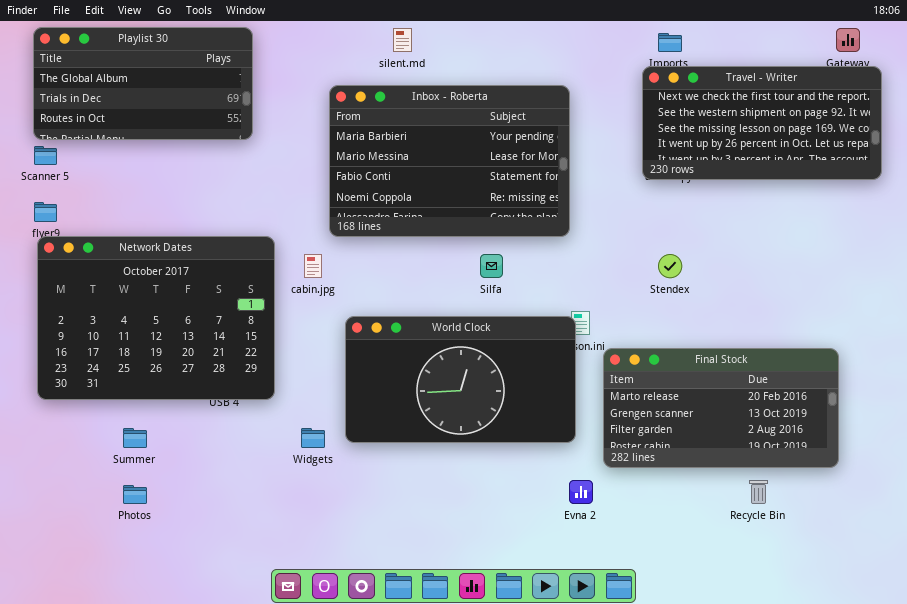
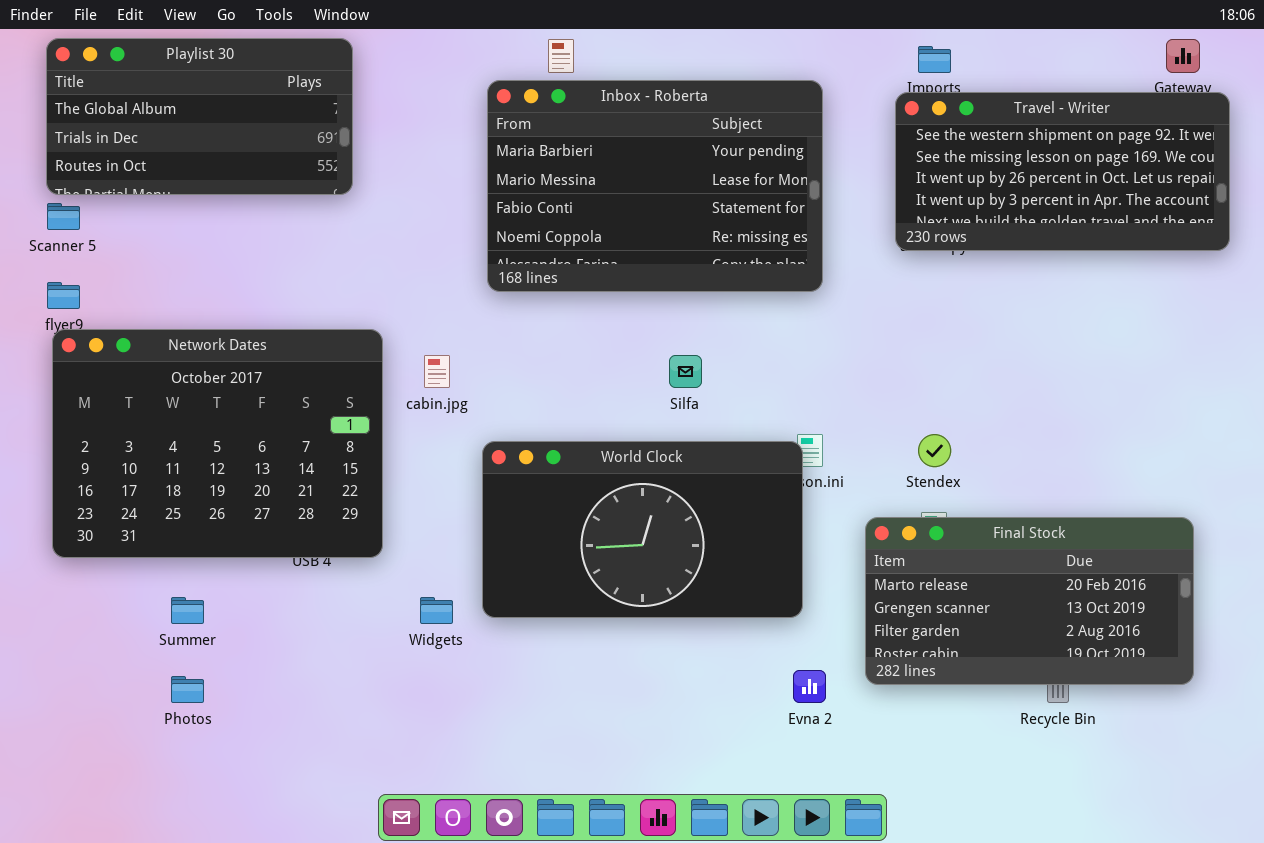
Travel - Writer: [642,66,882,180] -> [895,92,1230,251], scrolled down 1 row
Inbox - Roberta: [329,85,570,237] -> [487,80,823,292], moved
Stendex: [658,254,682,278] -> [918,434,951,467], moved
Final Stock: [603,348,839,468] -> [865,517,1194,685], moved

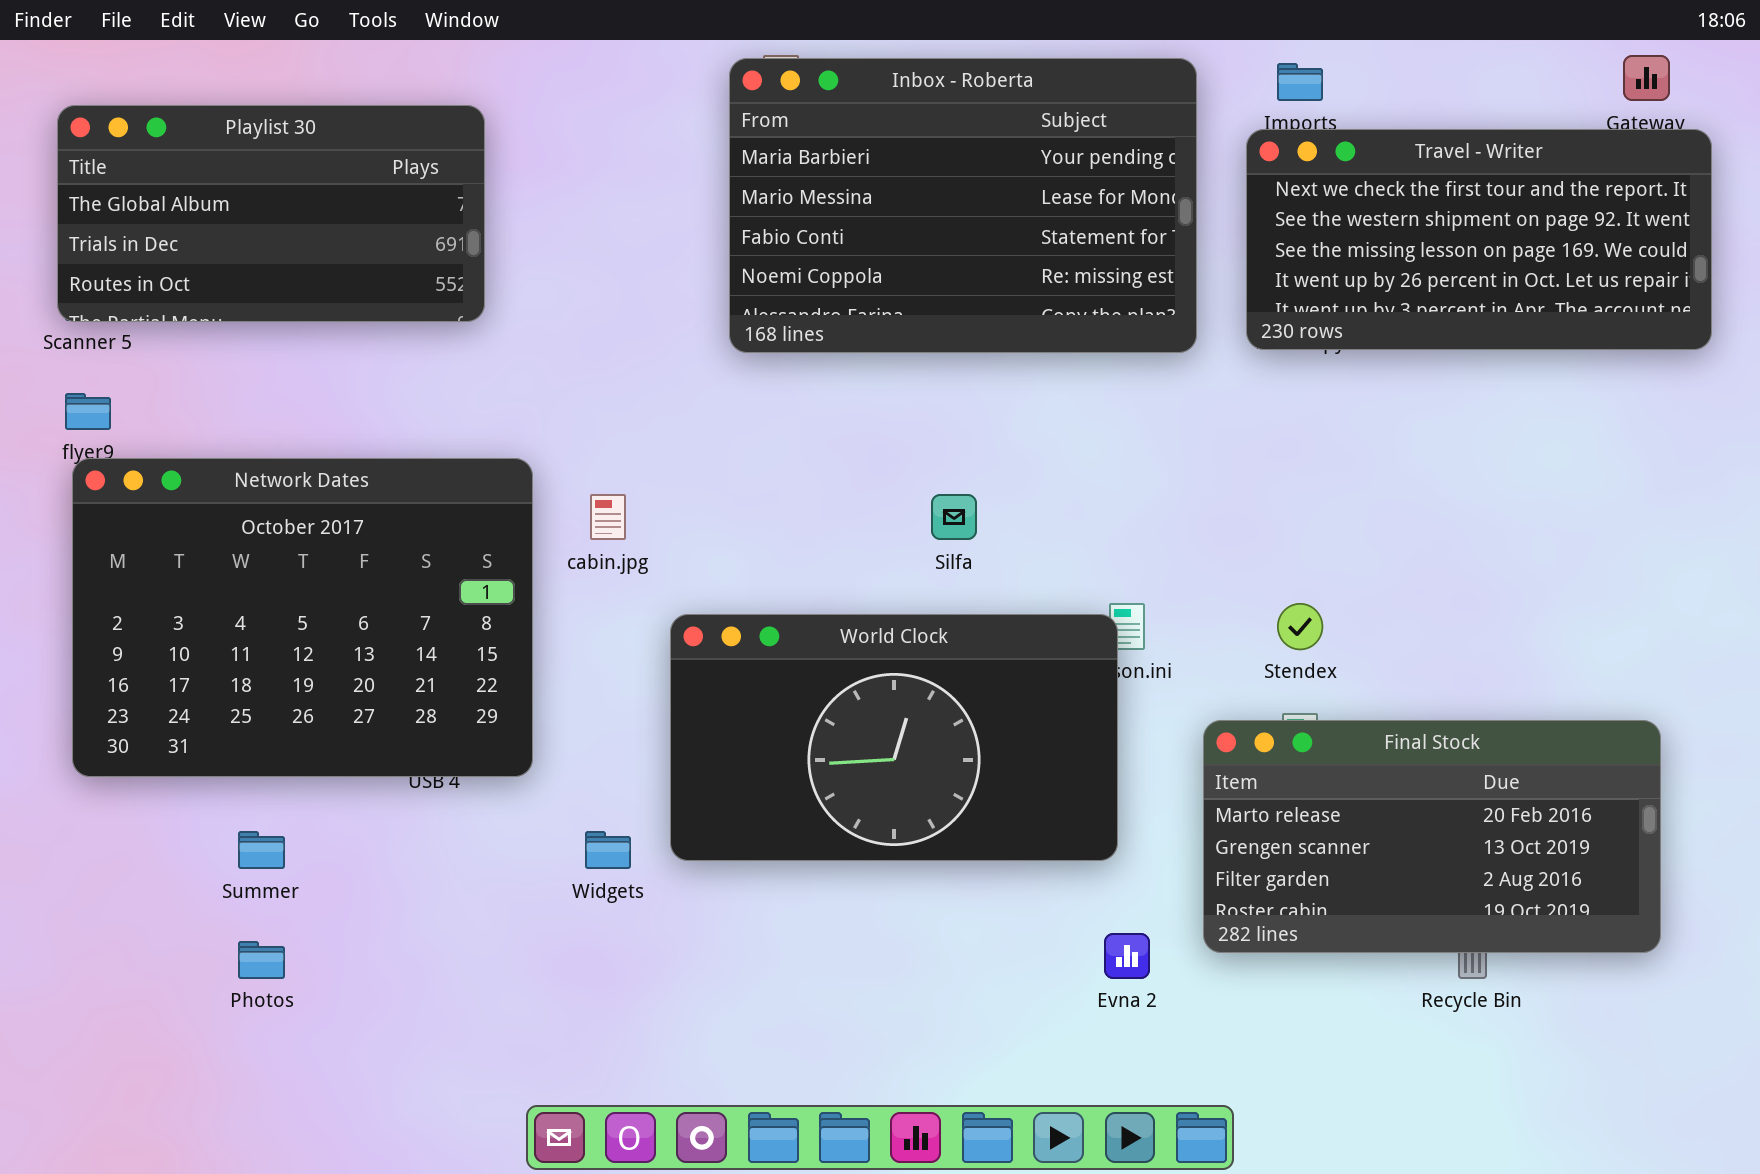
Playlist 30: [46,38,353,195] -> [57,105,485,322], moved
Inbox - Roberta: [487,80,823,292] -> [729,58,1197,353], moved
Travel - Writer: [895,92,1230,251] -> [1246,129,1712,350], scrolled up 1 row

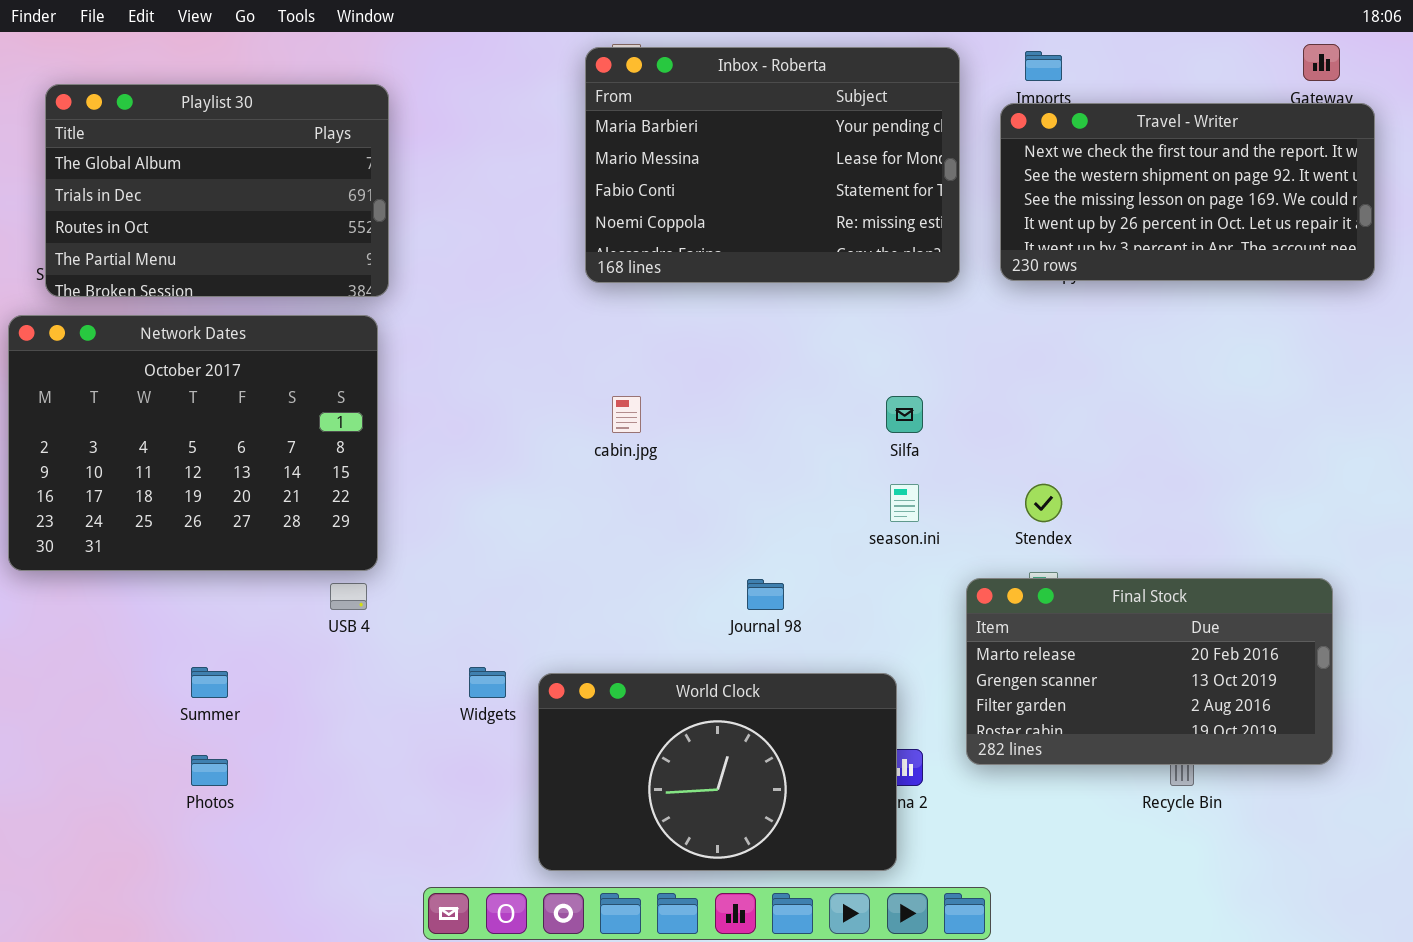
Playlist 30: [57,105,485,322] -> [45,84,389,297], resized
Network Dates: [72,458,533,777] -> [8,315,378,571], moved
cabin.jpg: [590,494,626,540] -> [612,396,641,433], moved
Silfa: [931,494,977,540] -> [886,396,923,433], moved
World Clock: [670,614,1118,861] -> [538,673,897,871], moved

